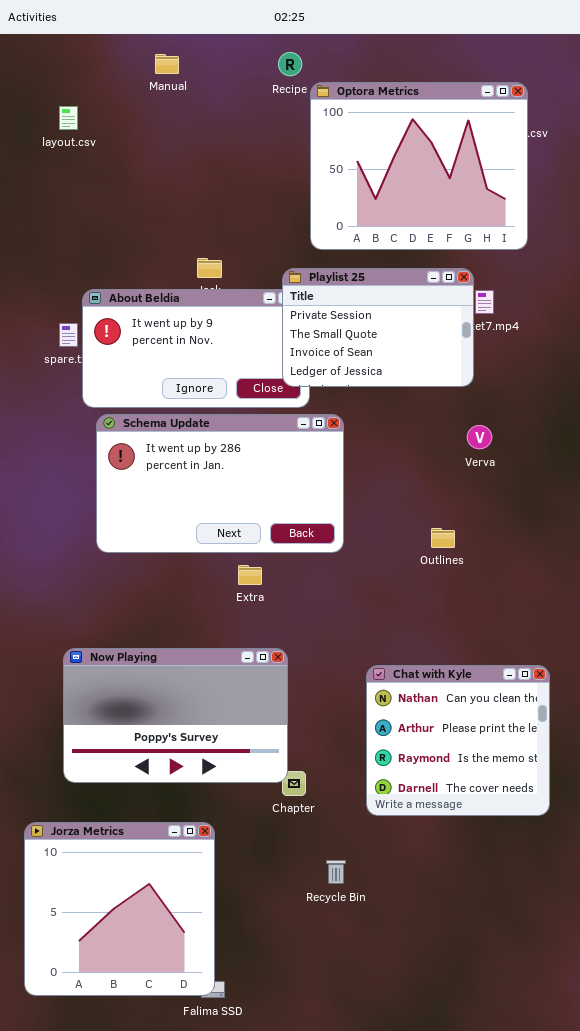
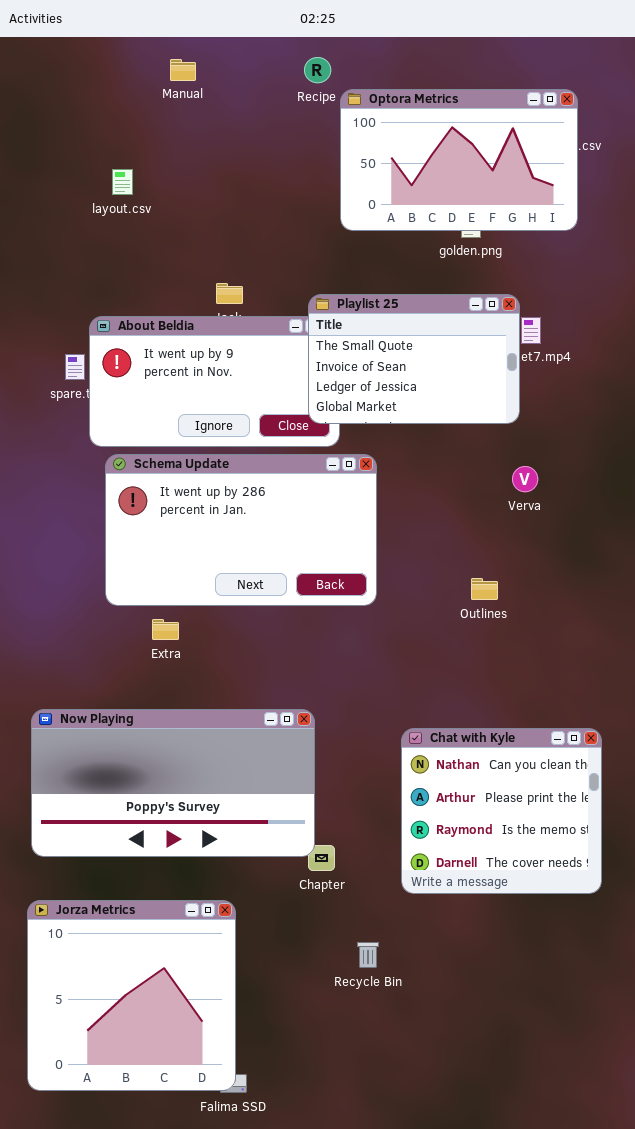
Optora Metrics: [310,82,528,250] -> [340,89,578,231], resized
layout.csv: [59,106,78,130] -> [112,169,133,195], moved
Playlist 25: [282,268,474,387] -> [308,294,520,424], scrolled down 1 row
Extra: [238,565,262,585] -> [152,619,179,640], moved
Now Playing: [63,648,288,783] -> [31,709,315,857], resized

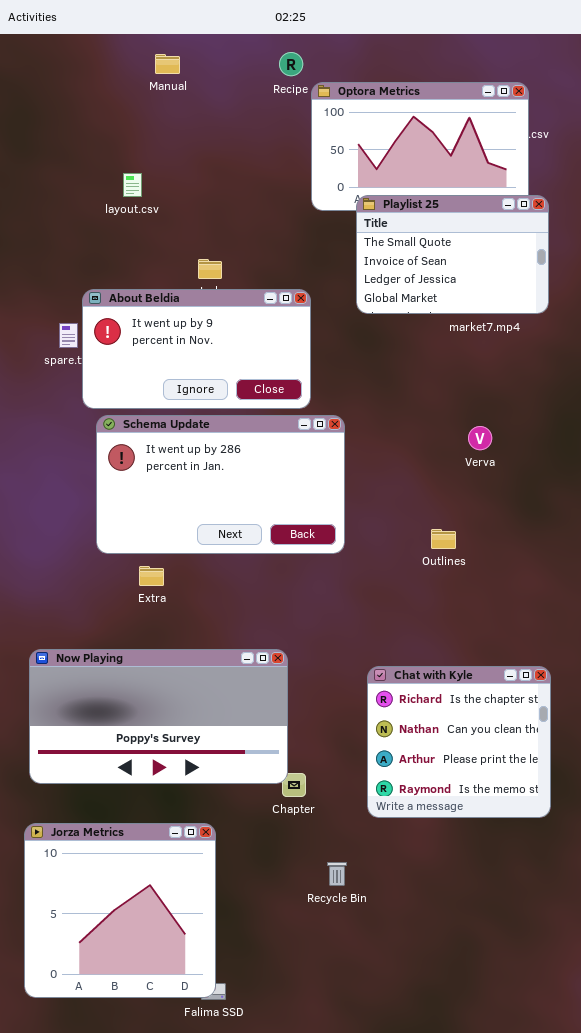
layout.csv: [112,169,133,195] -> [123,173,142,197], moved
Playlist 25: [308,294,520,424] -> [356,195,549,314], moved
Chat with Kyle: [401,728,602,894] -> [367,666,551,818], scrolled up 1 row

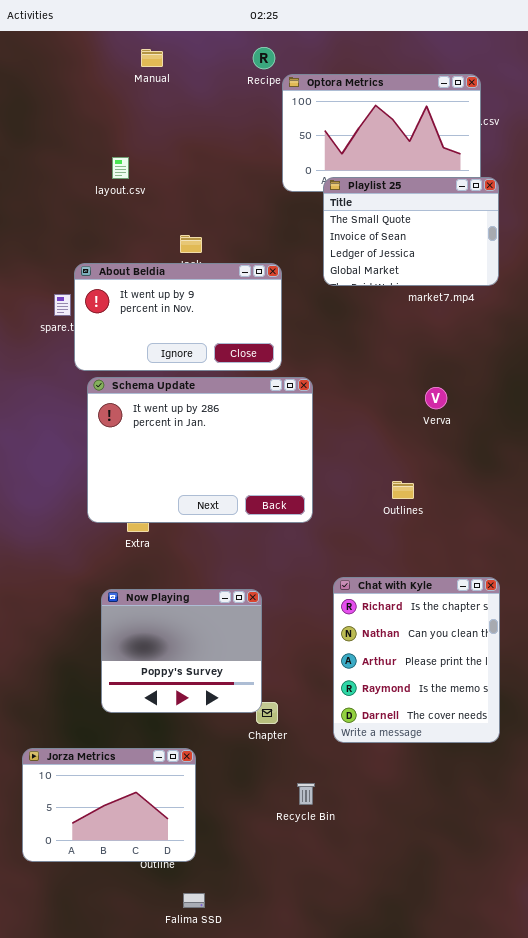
Schema Update: [96,415,345,554] -> [87,377,313,523], resized
Now Playing: [29,649,288,784] -> [101,589,262,713], resized
Chat with Kyle: [367,666,551,818] -> [333,577,500,743], resized
Jorza Metrics: [24,823,216,998] -> [22,748,196,862], resized

